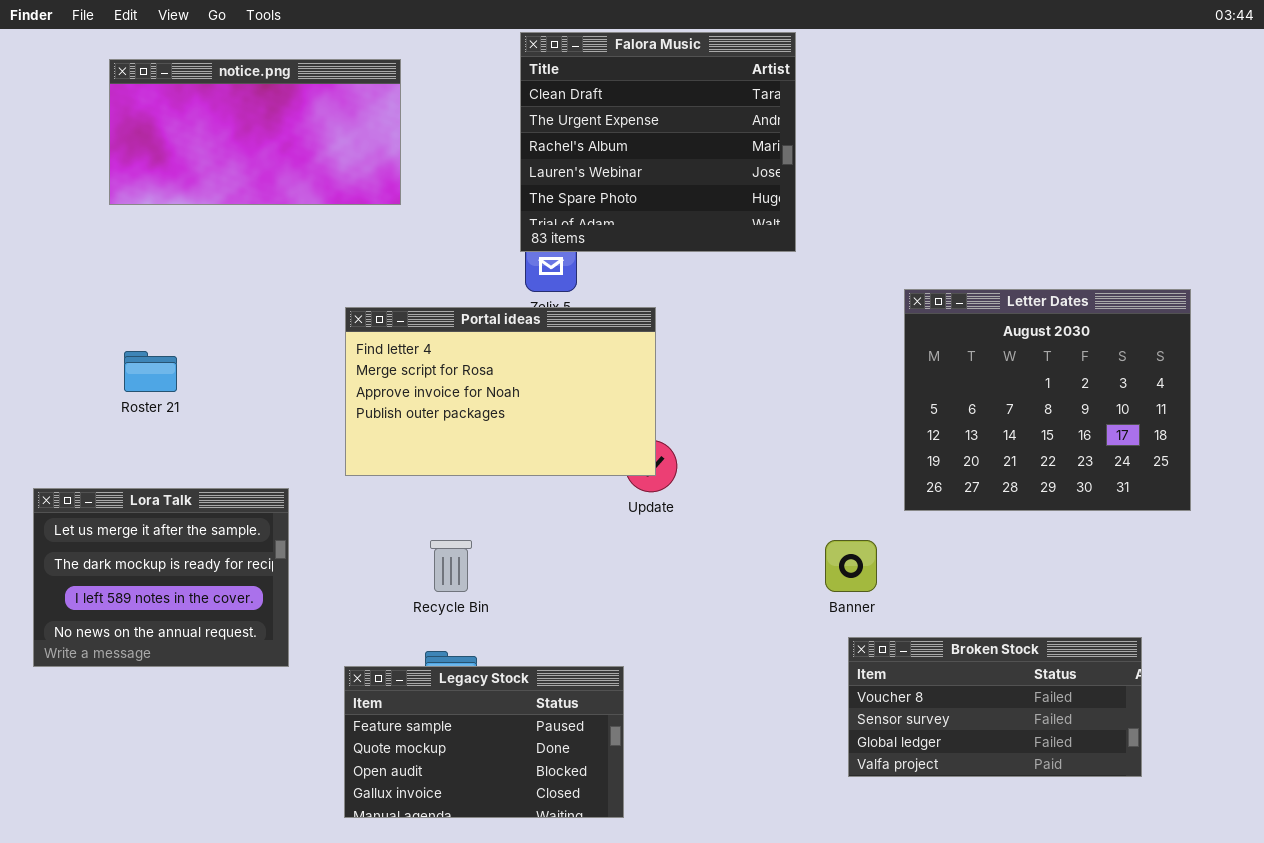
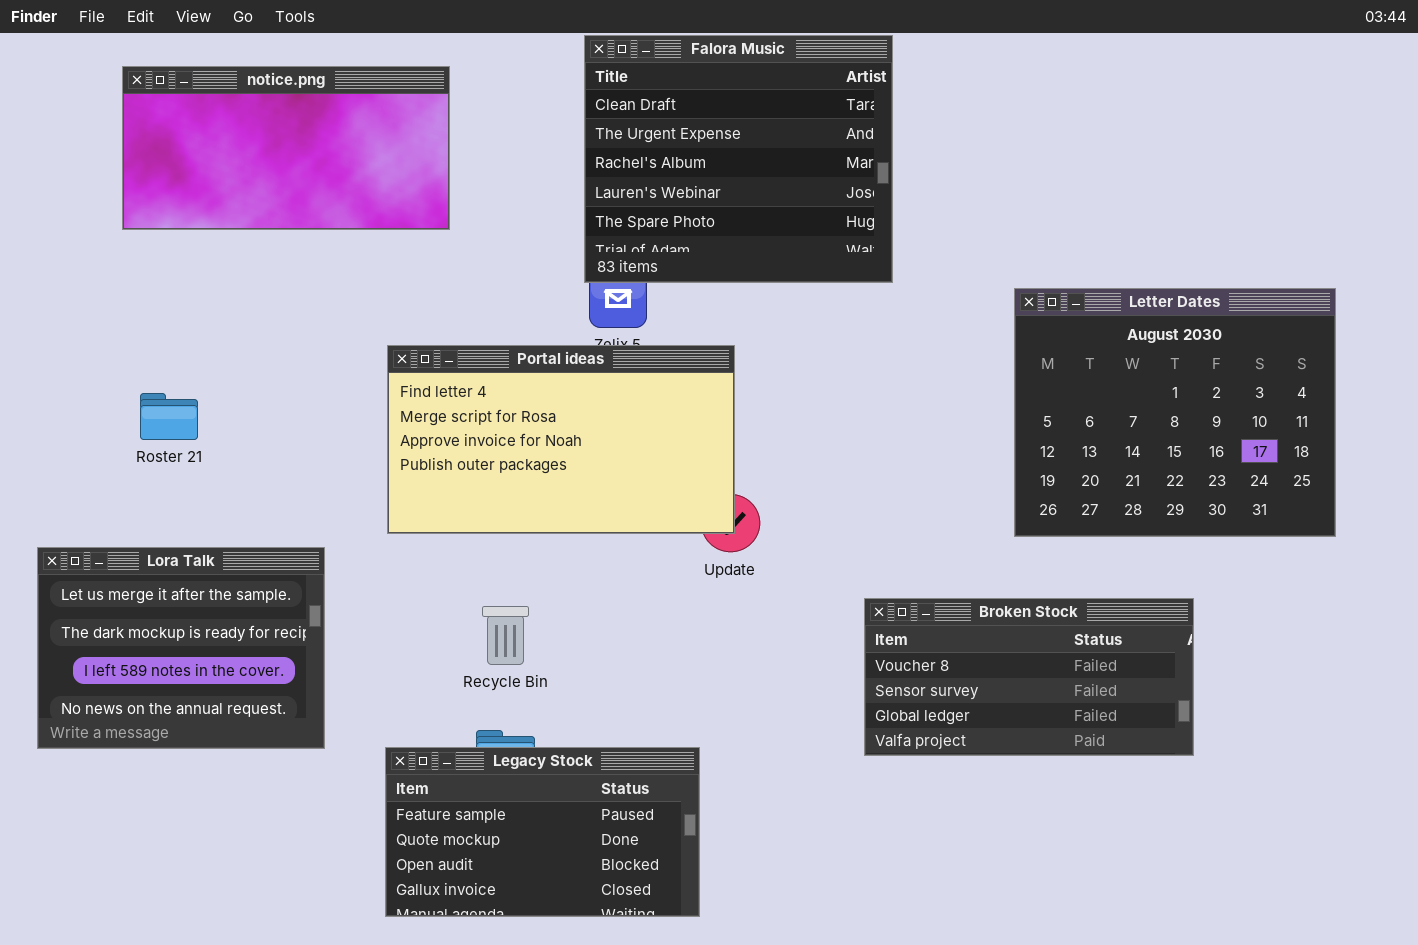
Letter Dates: [904,289,1191,511] -> [1014,288,1336,537], moved
Broken Stock: [848,637,1142,777] -> [864,598,1194,756], moved

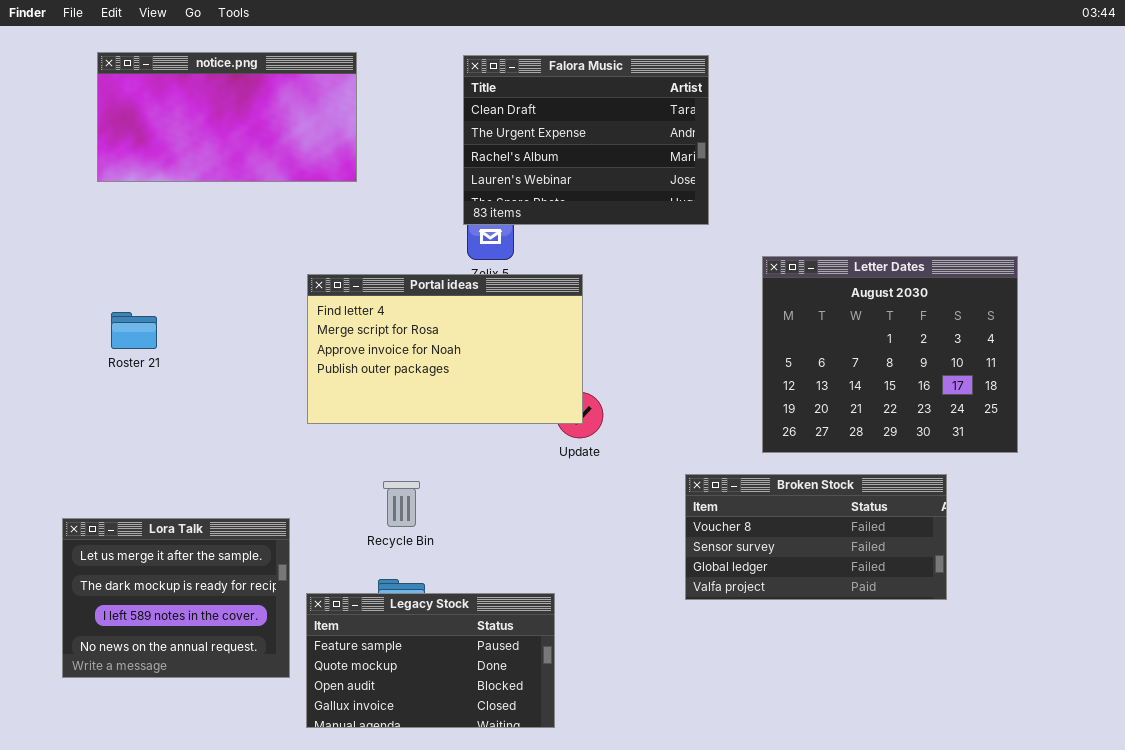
Falora Music: [584,35,893,283] -> [463,55,709,225], resized
Letter Dates: [1014,288,1336,537] -> [762,256,1018,453], moved
Lora Talk: [37,547,325,749] -> [62,518,290,678], moved

